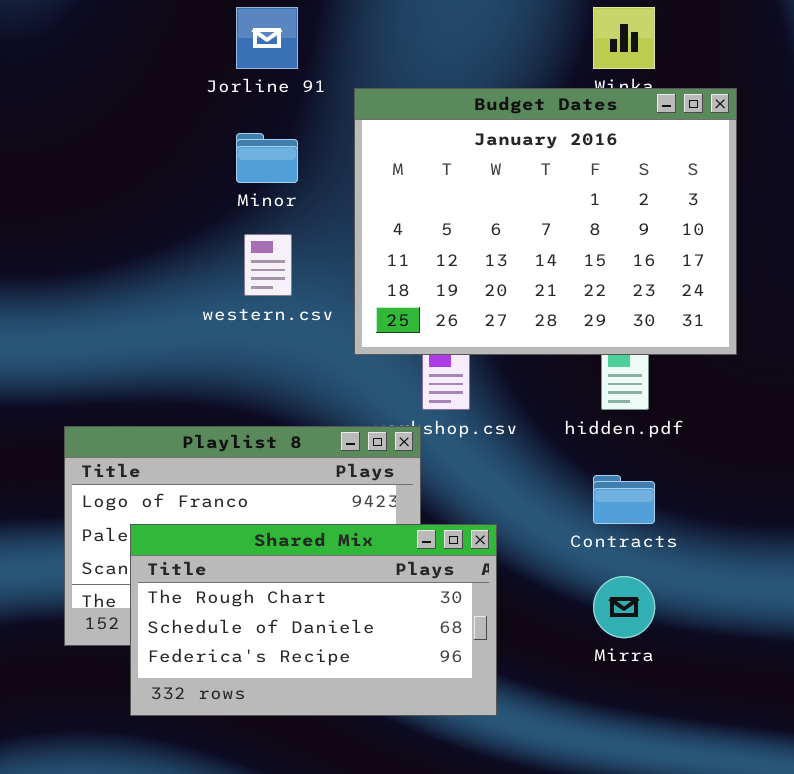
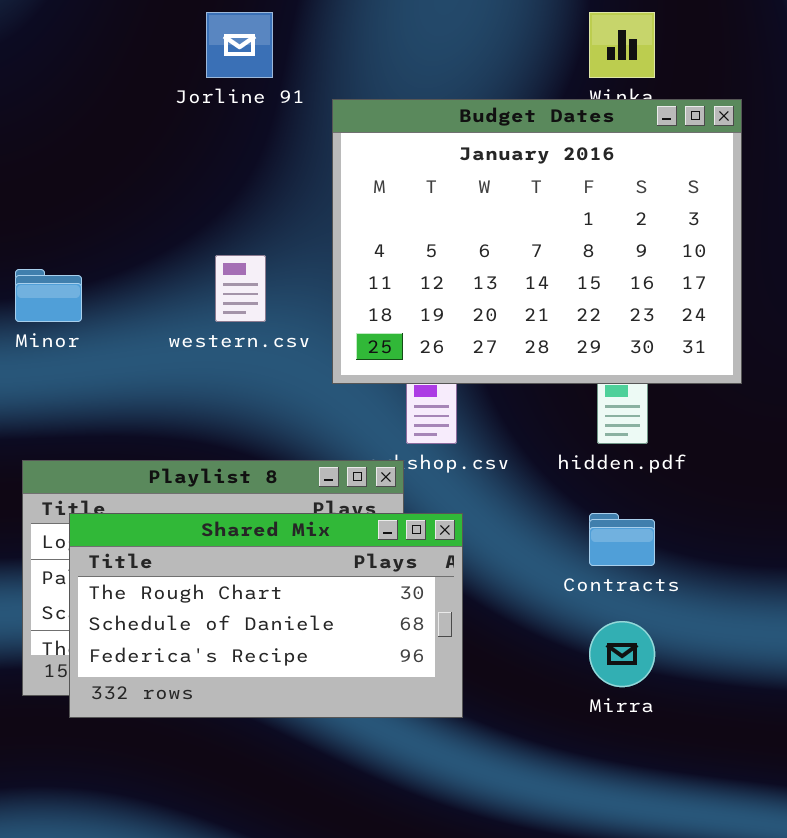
Minor: [236,133,298,183] -> [15,269,82,322], moved
Shared Mix: [130,524,497,716] -> [69,513,463,718], moved

